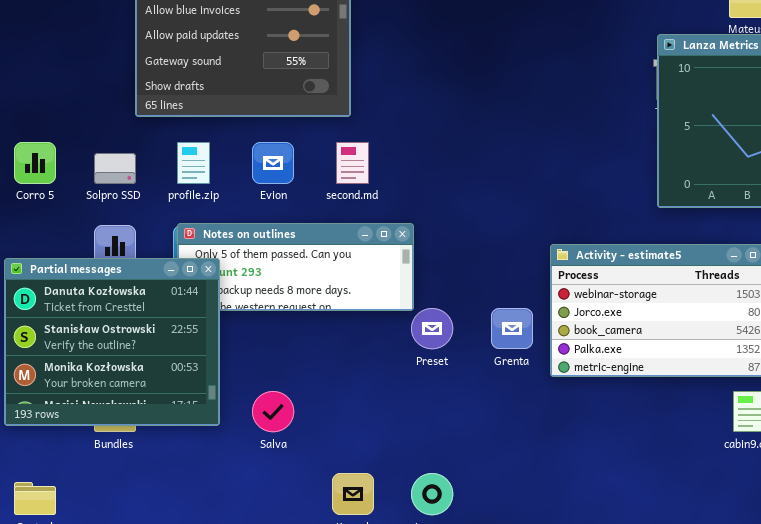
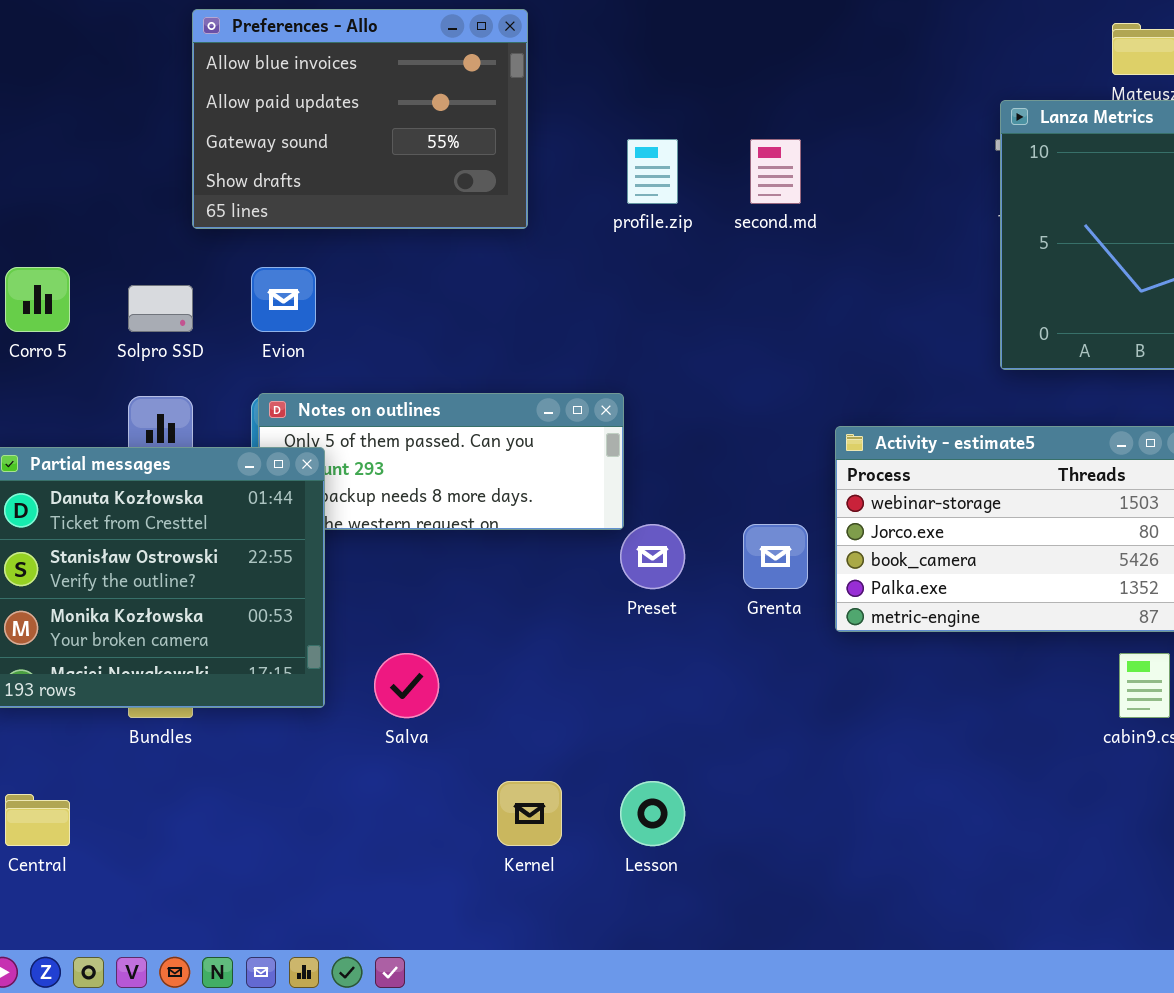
profile.zip: [177,142,210,184] -> [627,139,678,204], moved
Evion: [252,142,294,184] -> [251,267,316,332], moved
second.md: [336,142,369,184] -> [750,139,801,204], moved

